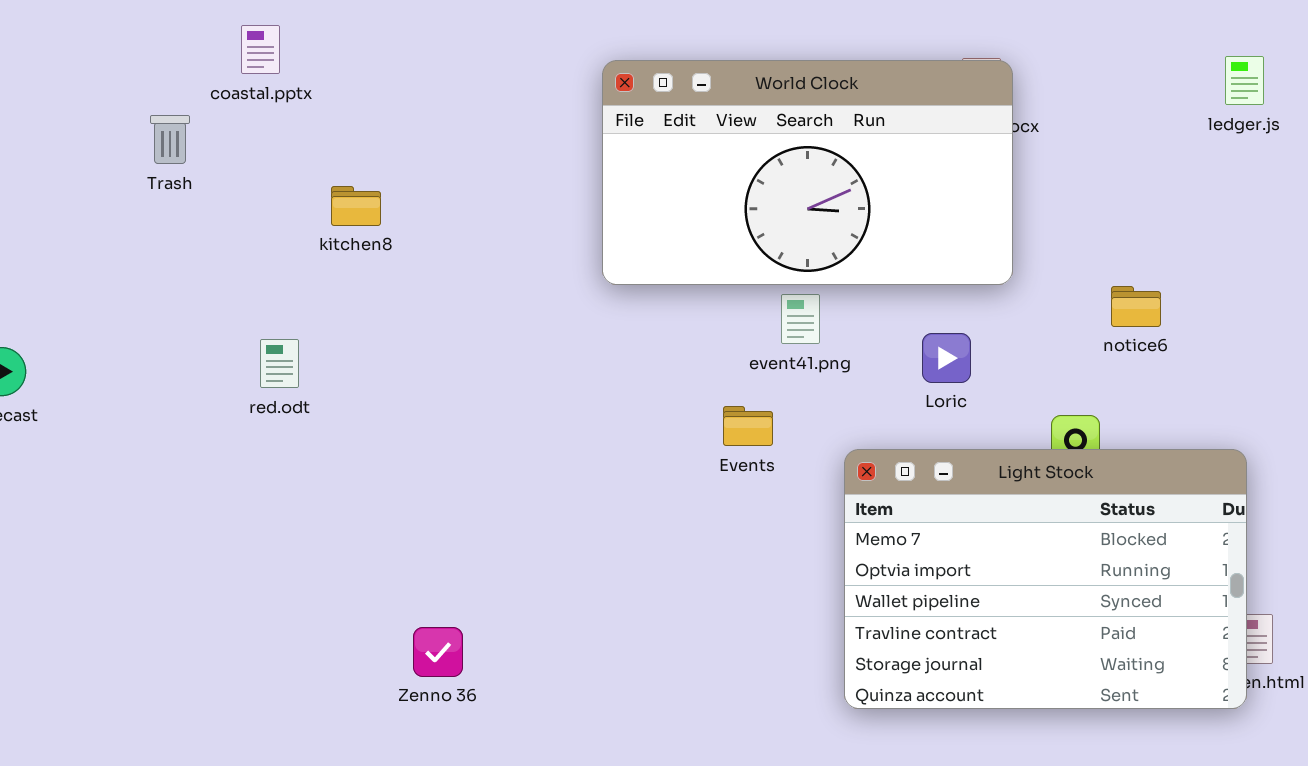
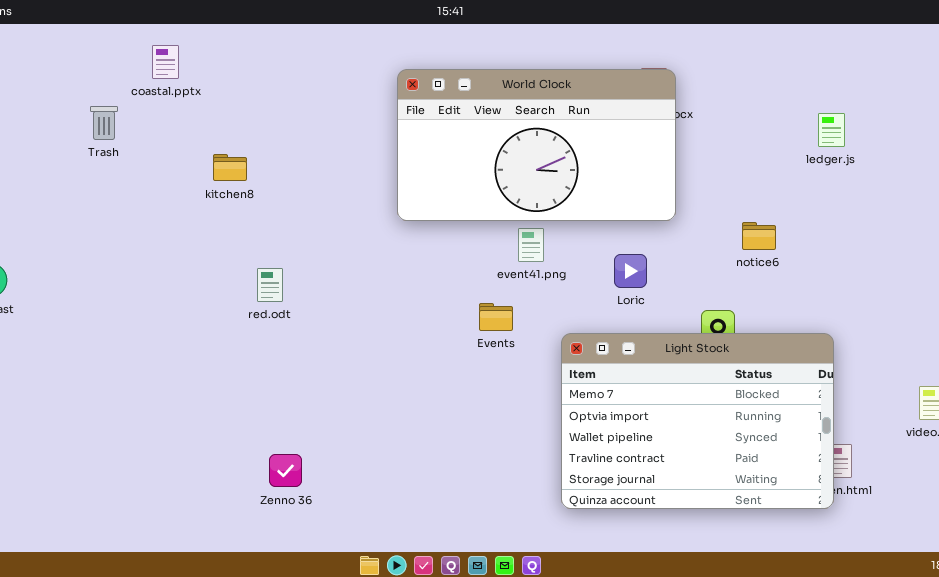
ledger.js: [1225,56,1264,105] -> [818,113,845,147], moved
red.odt: [260,339,299,388] -> [257,268,283,302], moved

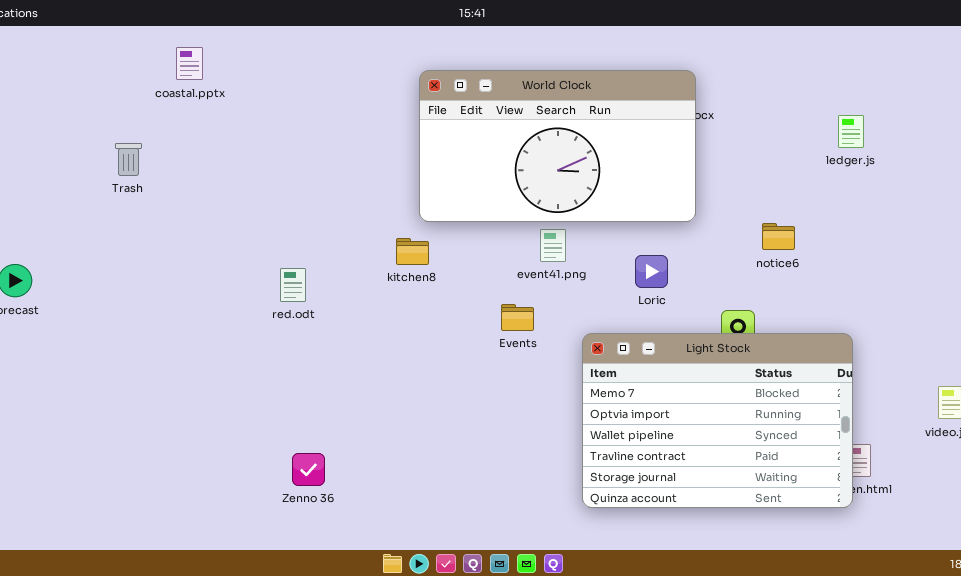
Trash: [90,106,118,140] -> [115,143,142,176], moved
kitchen8: [213,154,247,181] -> [396,238,429,265], moved

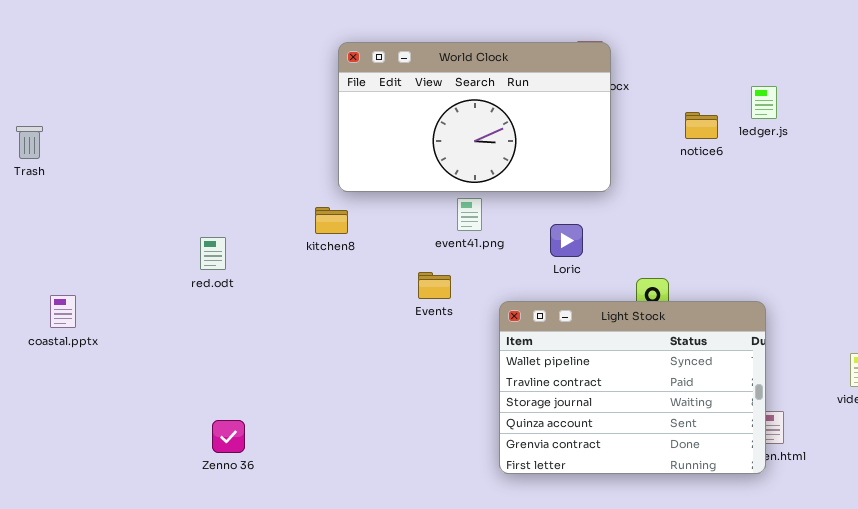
coastal.pptx: [176,47,203,80] -> [50,295,76,328], moved
Trash: [115,143,142,176] -> [16,126,43,159], moved
notice6: [762,223,795,250] -> [685,112,718,139], moved
Light Stock: [582,333,853,508] -> [499,301,766,474], scrolled down 2 rows

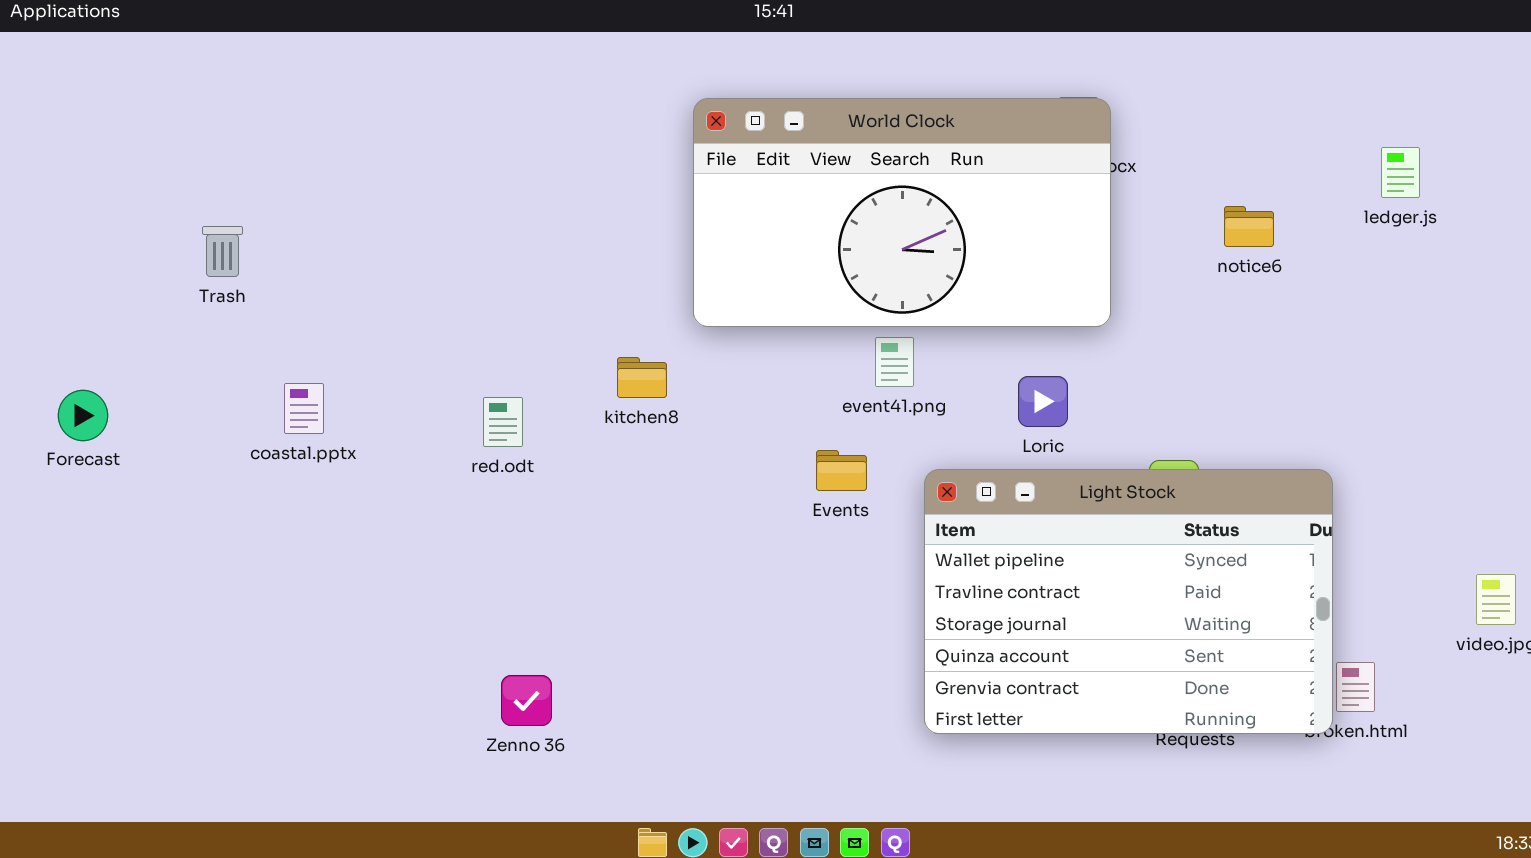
ledger.js: [751,86,777,119] -> [1381,147,1420,198], moved
kitchen8: [315,207,348,234] -> [617,357,667,398], moved
coastal.pptx: [50,295,76,328] -> [284,383,324,434], moved
Light Stock: [499,301,766,474] -> [924,469,1333,734], moved

